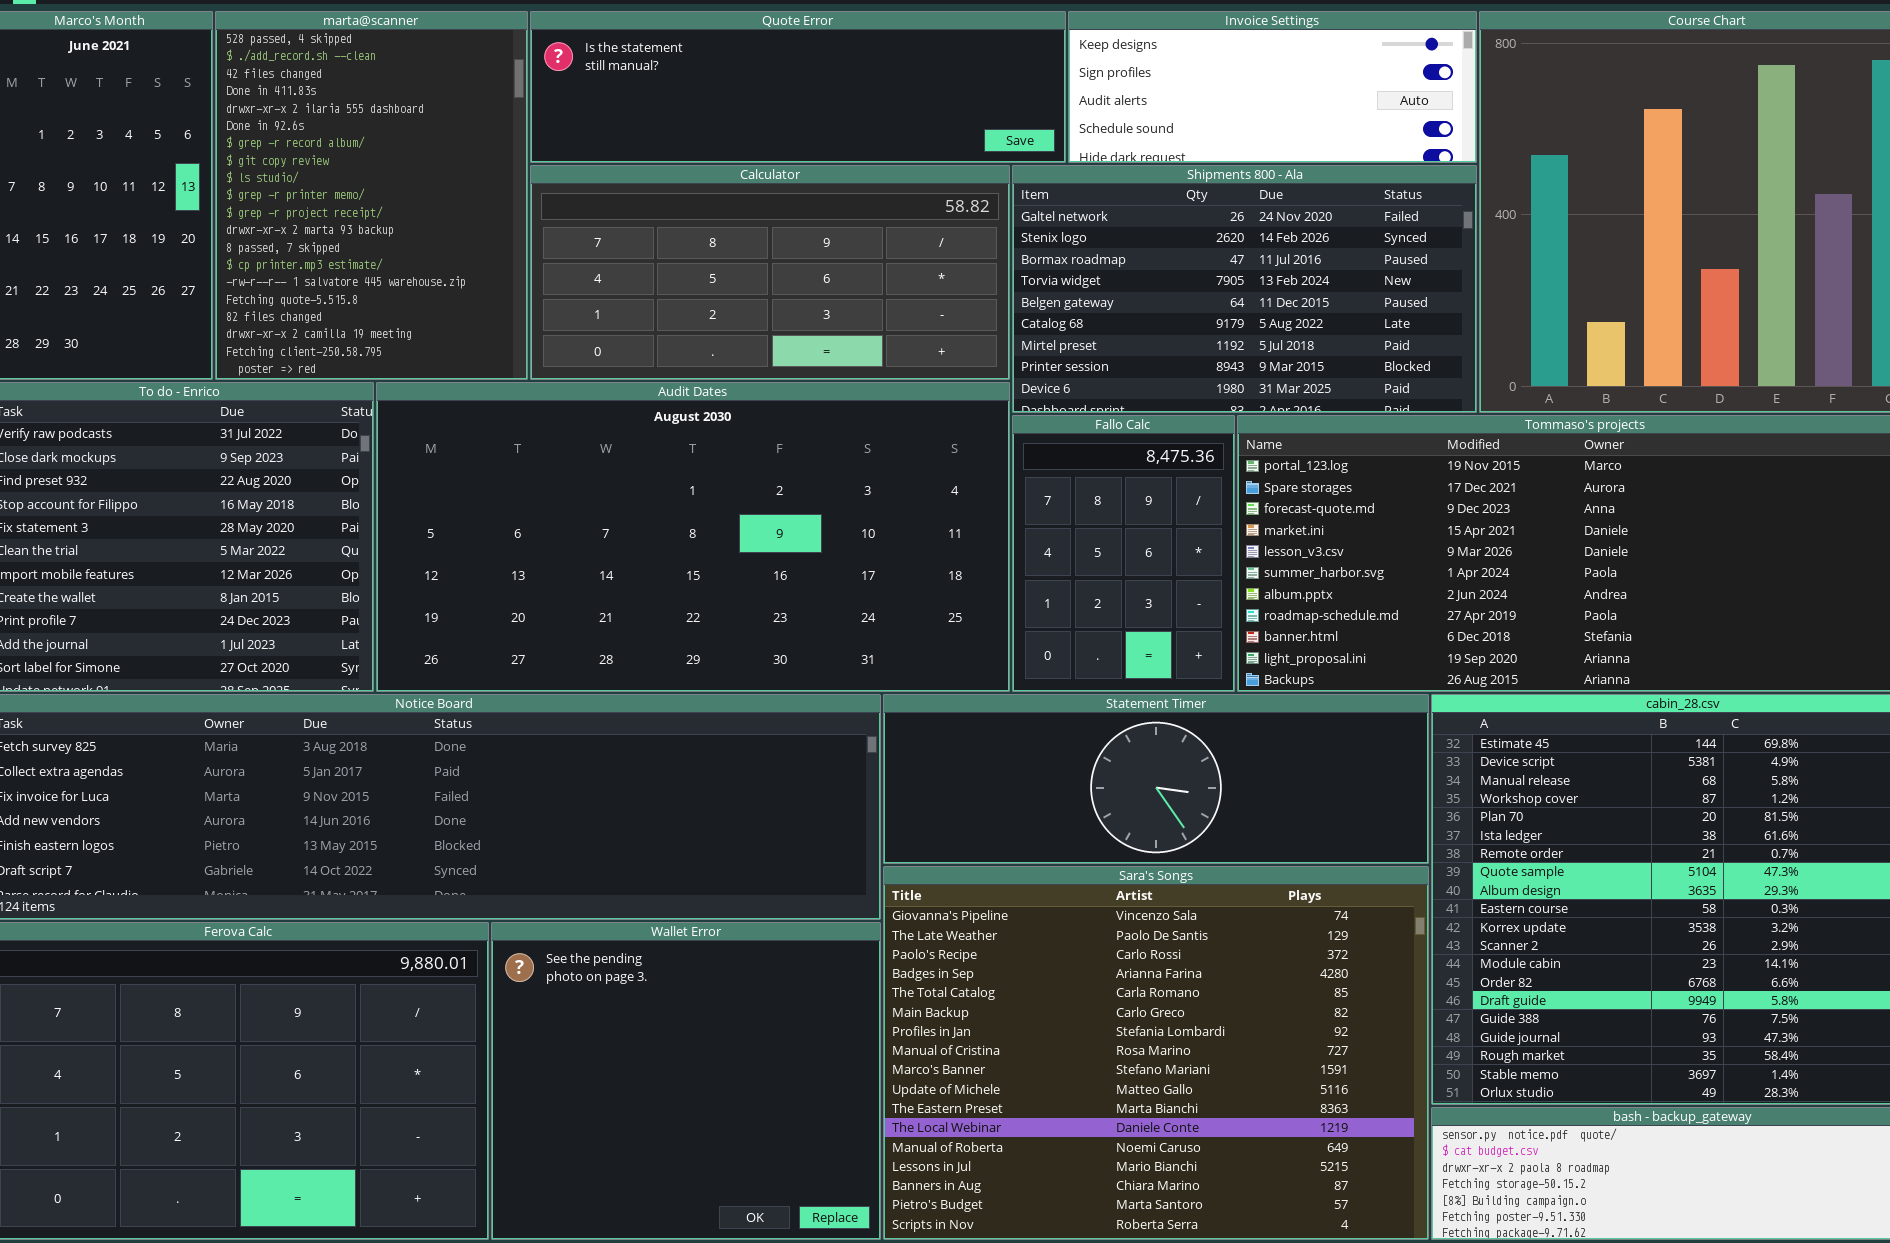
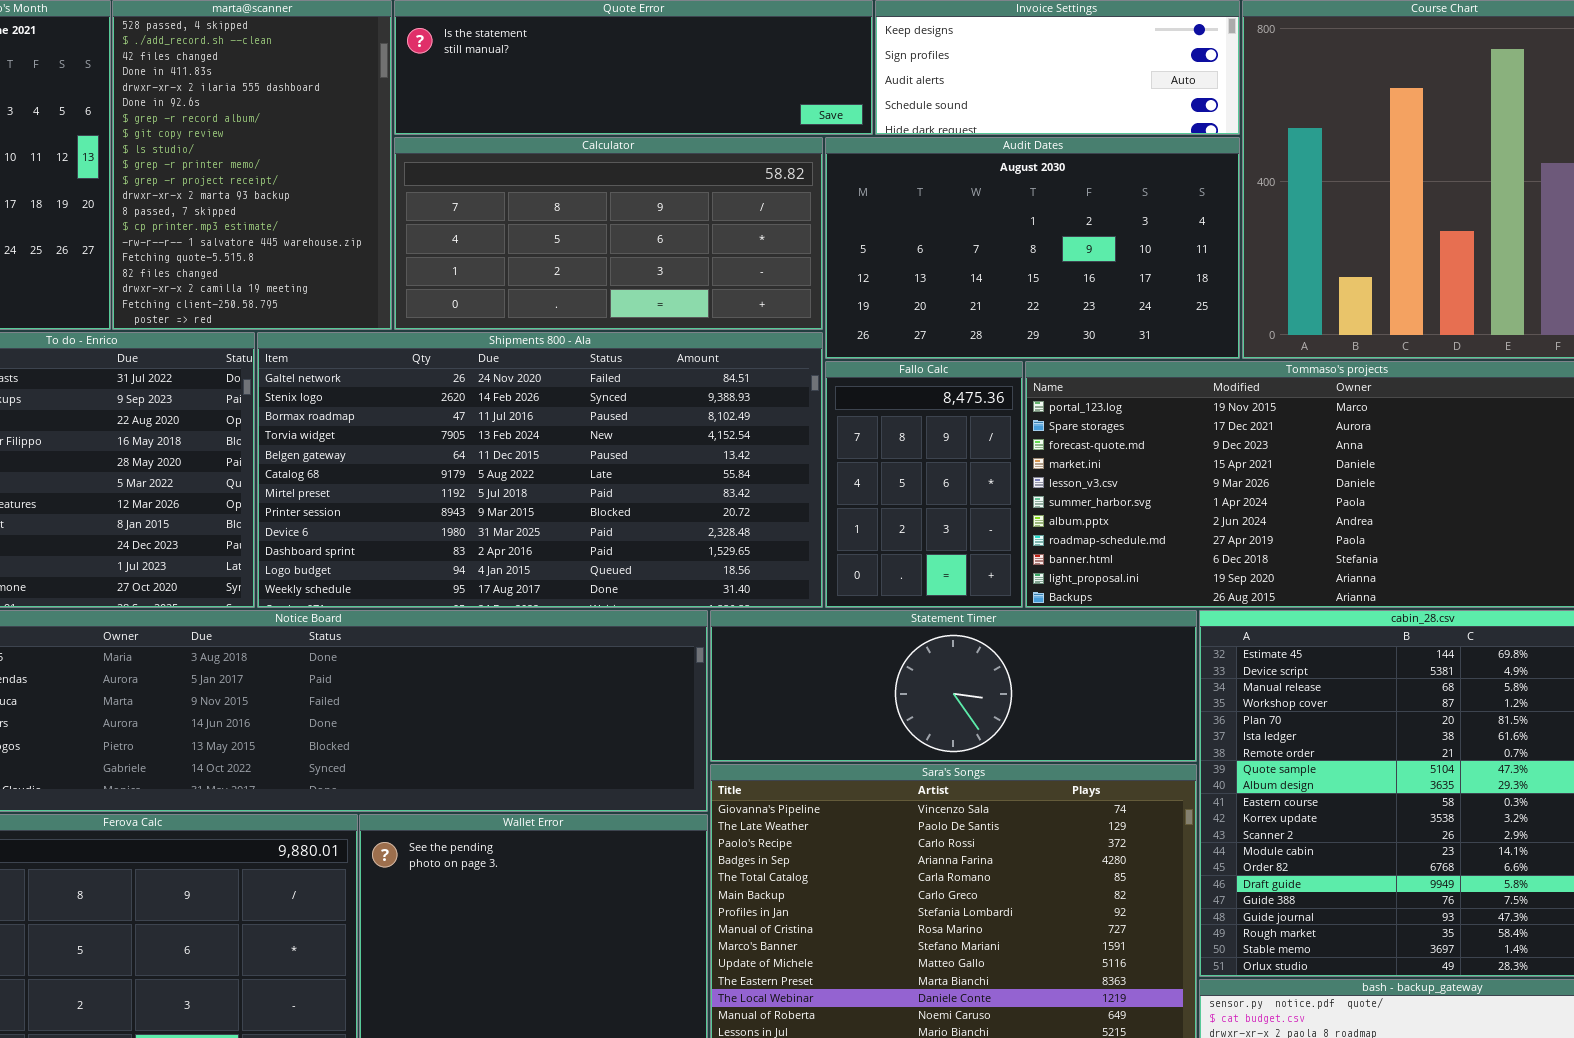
Shipments 800 - Ala: [1012,165,1477,413] -> [257,332,823,608], moved, resized
Audit Dates: [376,382,1010,692] -> [825,137,1240,359], moved, resized

